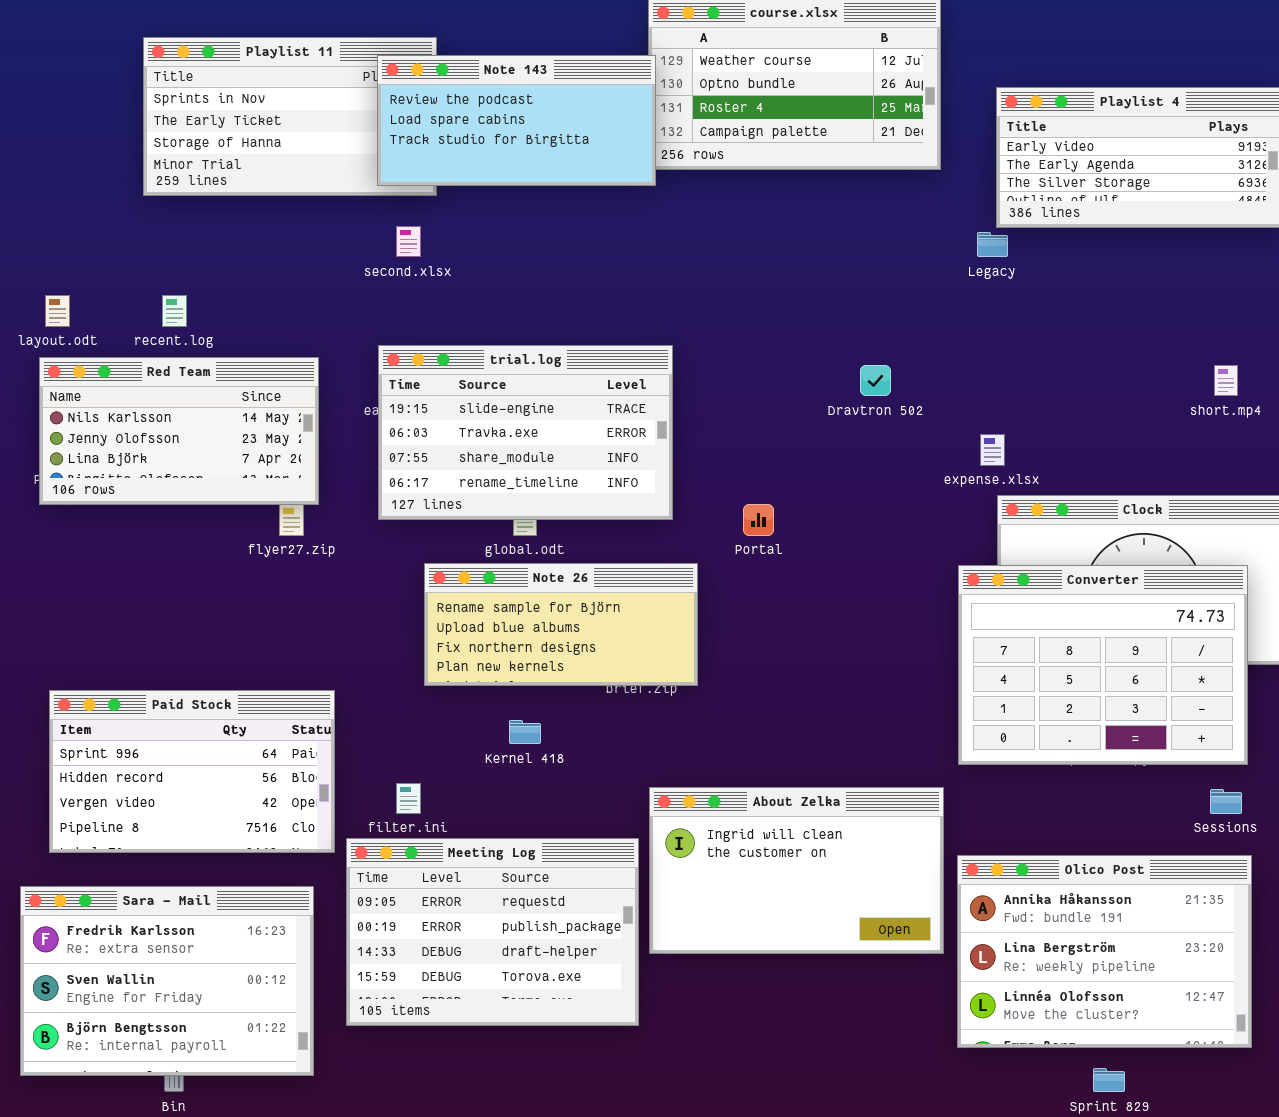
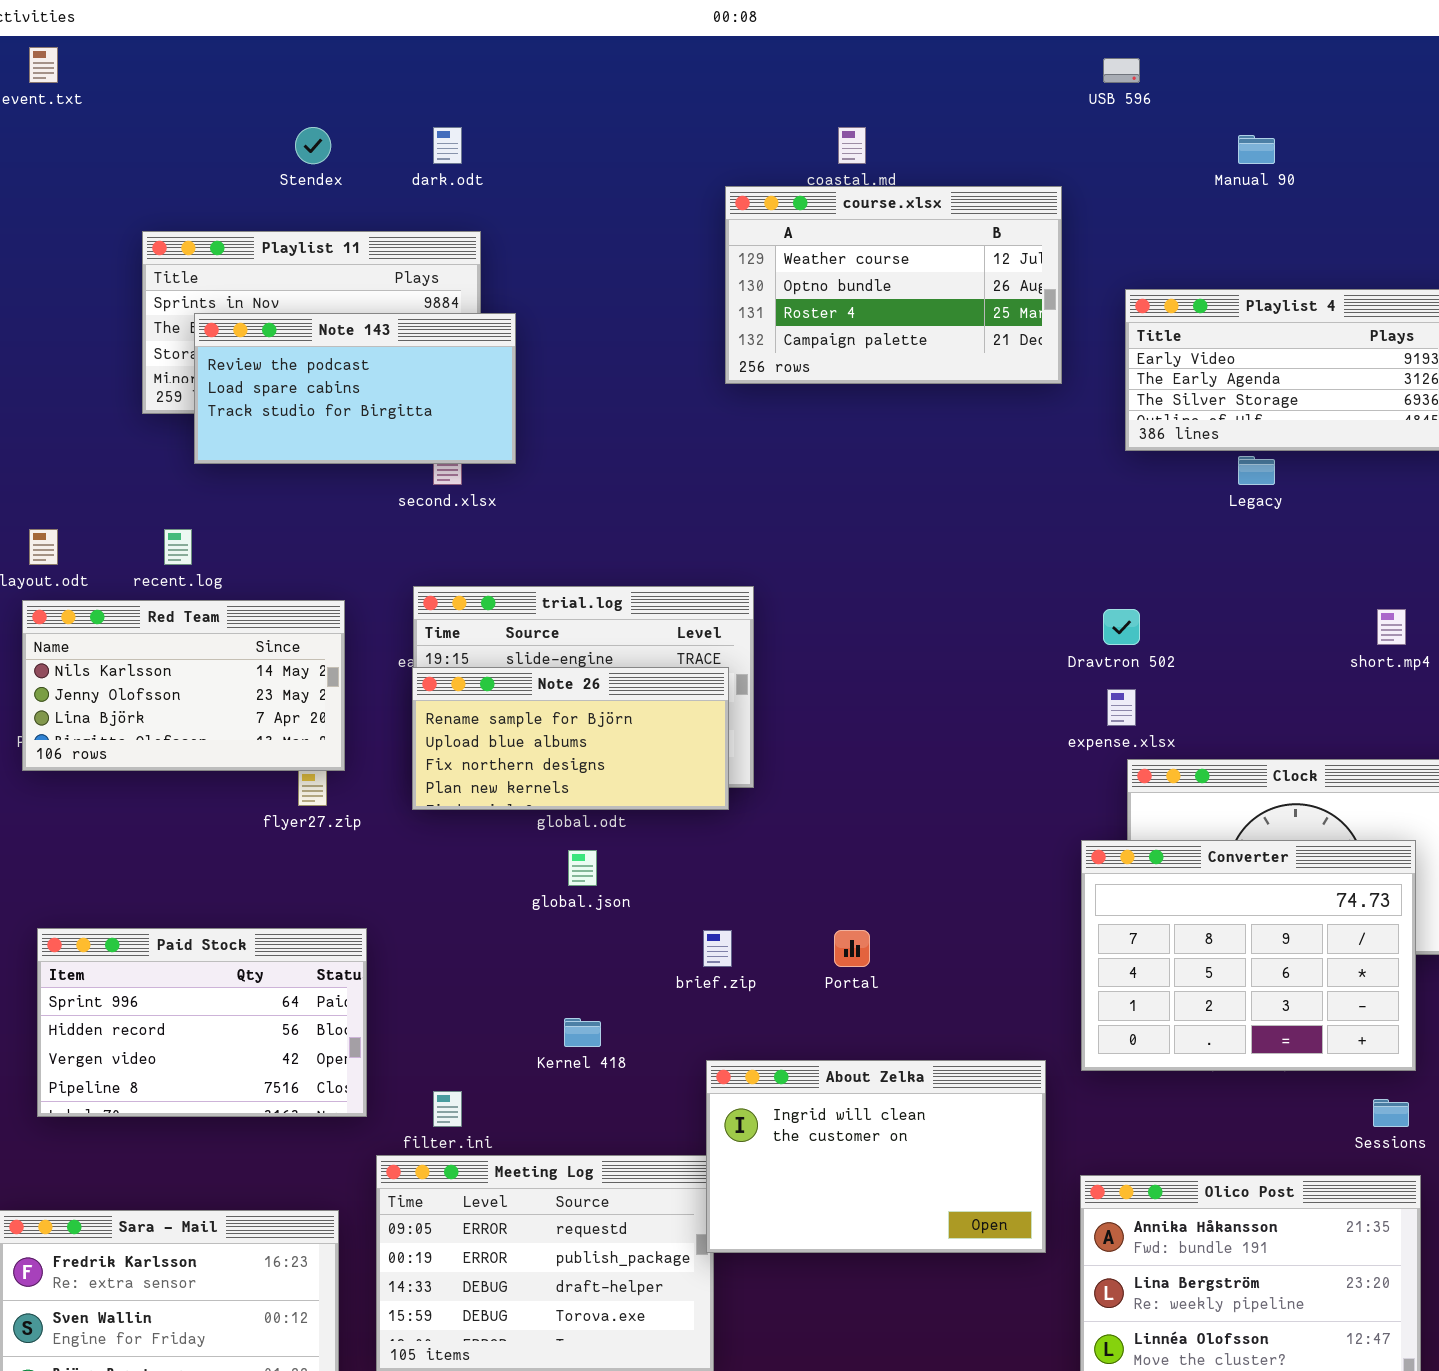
Note 143: [377,55,656,186] -> [194,313,516,464], moved
Legacy: [977,232,1008,257] -> [1238,456,1275,485], moved
Dravtron 502: [860,365,891,396] -> [1103,609,1140,645], moved
Portal: [743,504,774,536] -> [834,930,870,967], moved
Note 26: [424,563,698,686] -> [412,667,729,810], moved
Paid Stock: [49,690,335,853] -> [37,928,367,1117], moved
About Zelka: [649,787,944,954] -> [706,1060,1046,1253], moved

